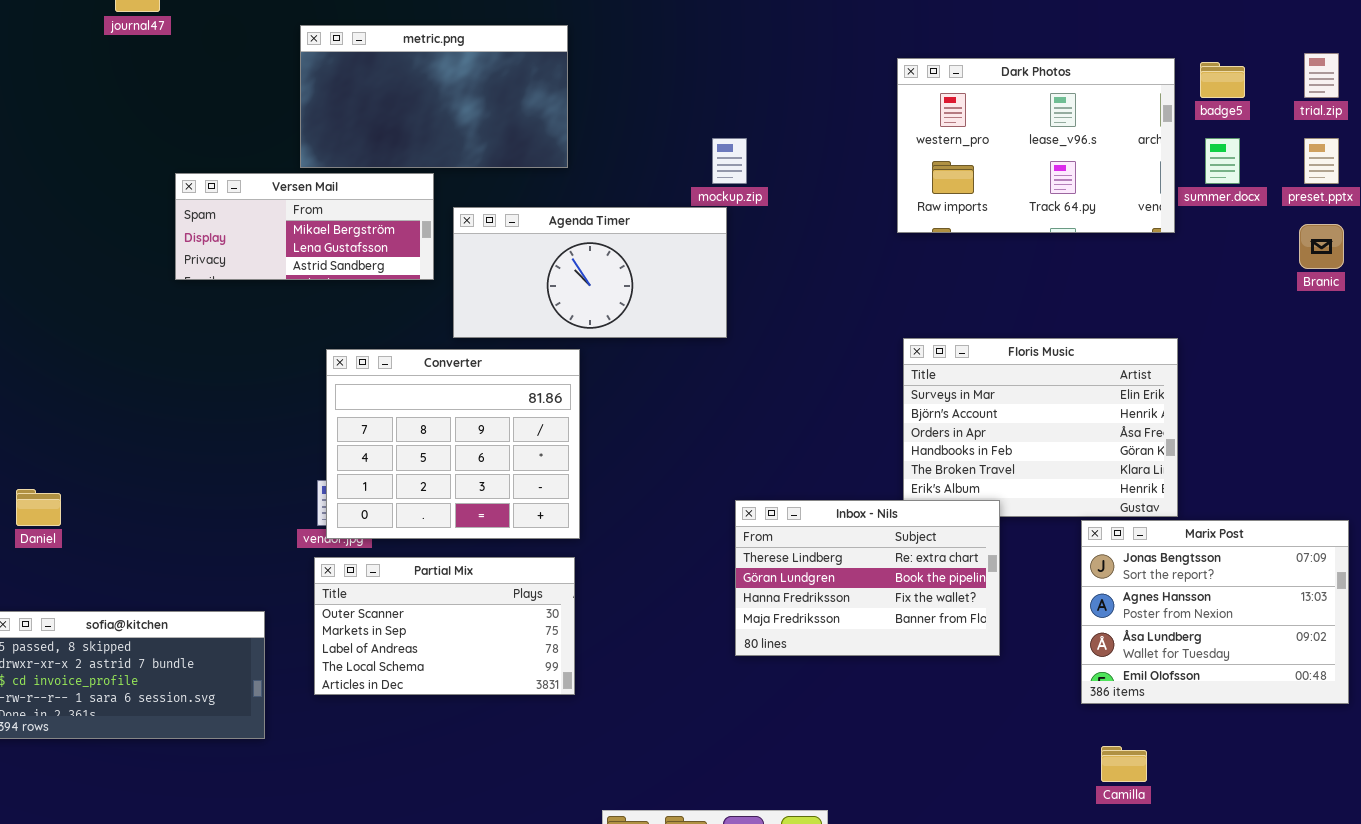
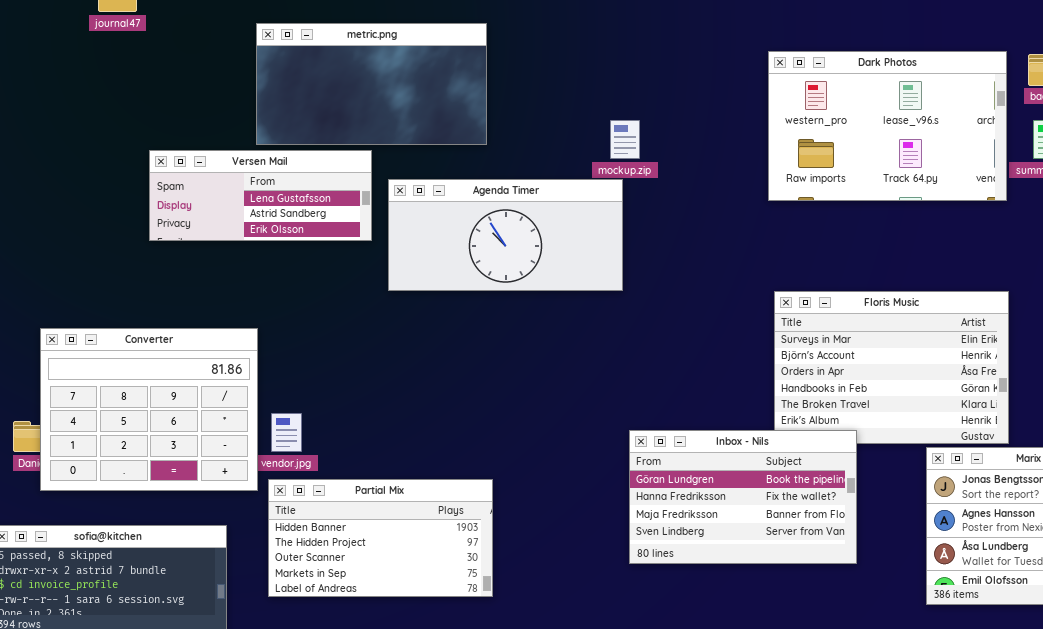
Versen Mail: [175,173,434,280] -> [149,150,372,241], scrolled down 1 row
Converter: [326,349,580,539] -> [40,328,258,491], moved
Inbox - Nils: [735,500,1000,656] -> [629,430,857,564], scrolled down 1 row
Partial Mix: [314,557,575,695] -> [268,479,493,597], scrolled up 2 rows

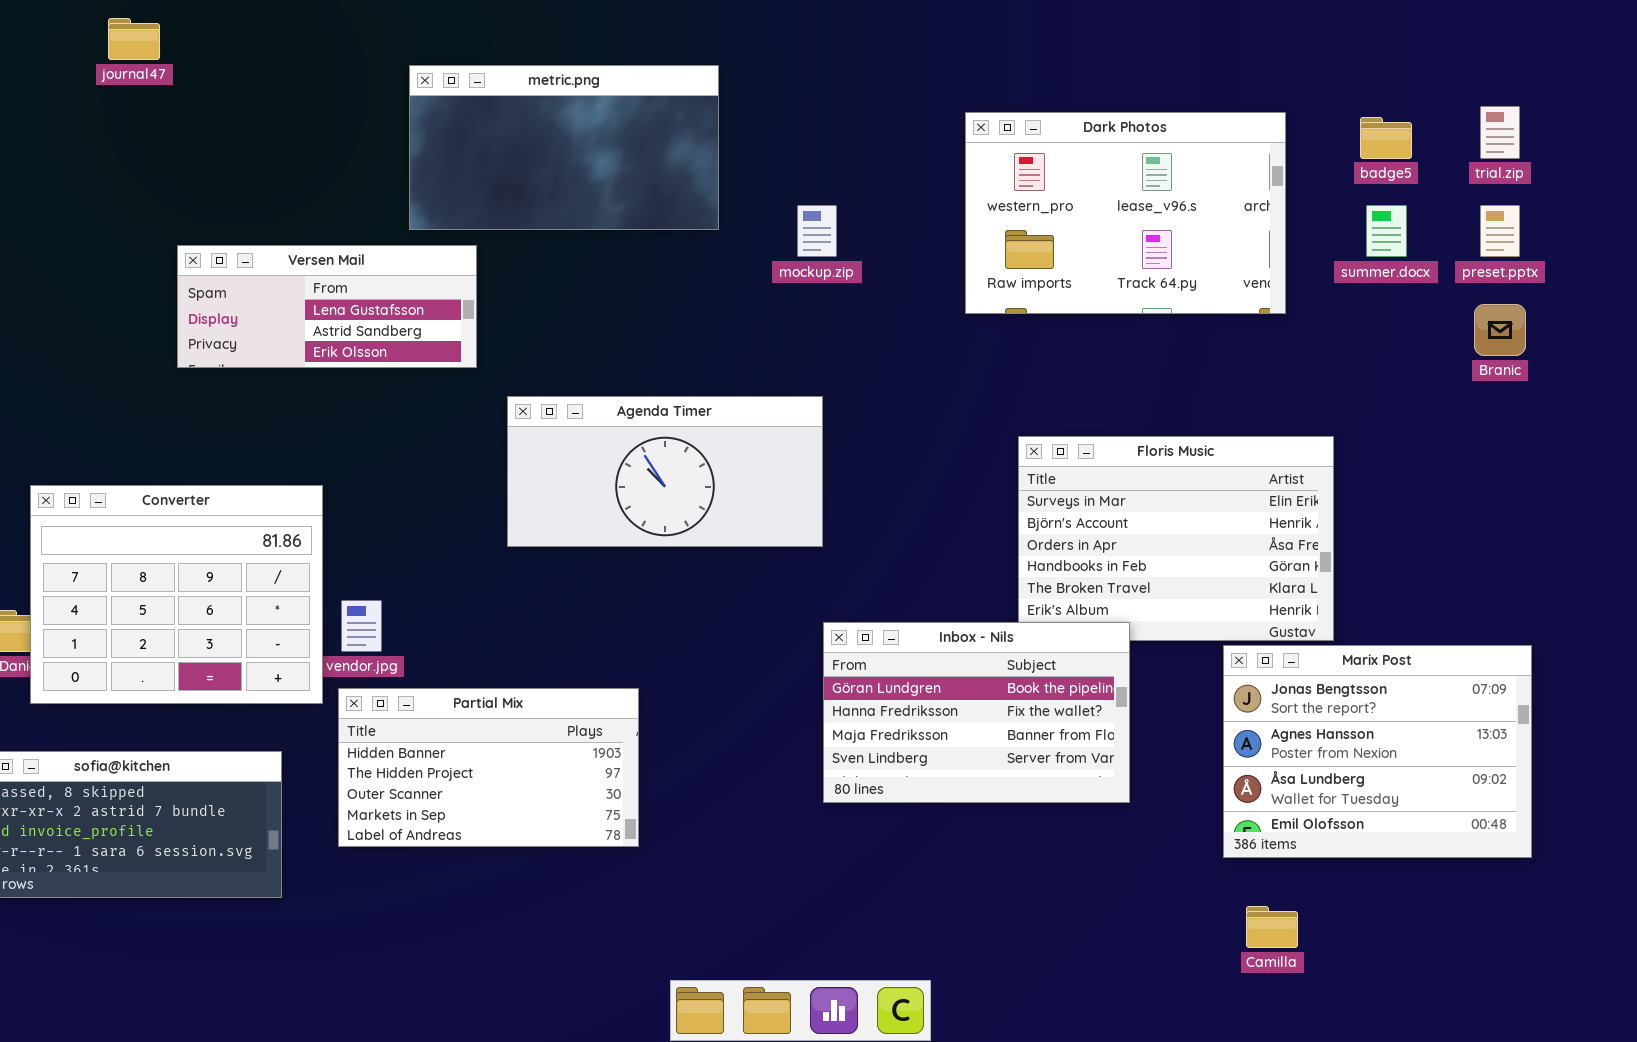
metric.png: [256,23,487,145] -> [409,65,719,230], moved
Dark Photos: [768,51,1007,201] -> [965,112,1286,314], moved
Agenda Timer: [388,179,623,291] -> [507,396,823,547], moved

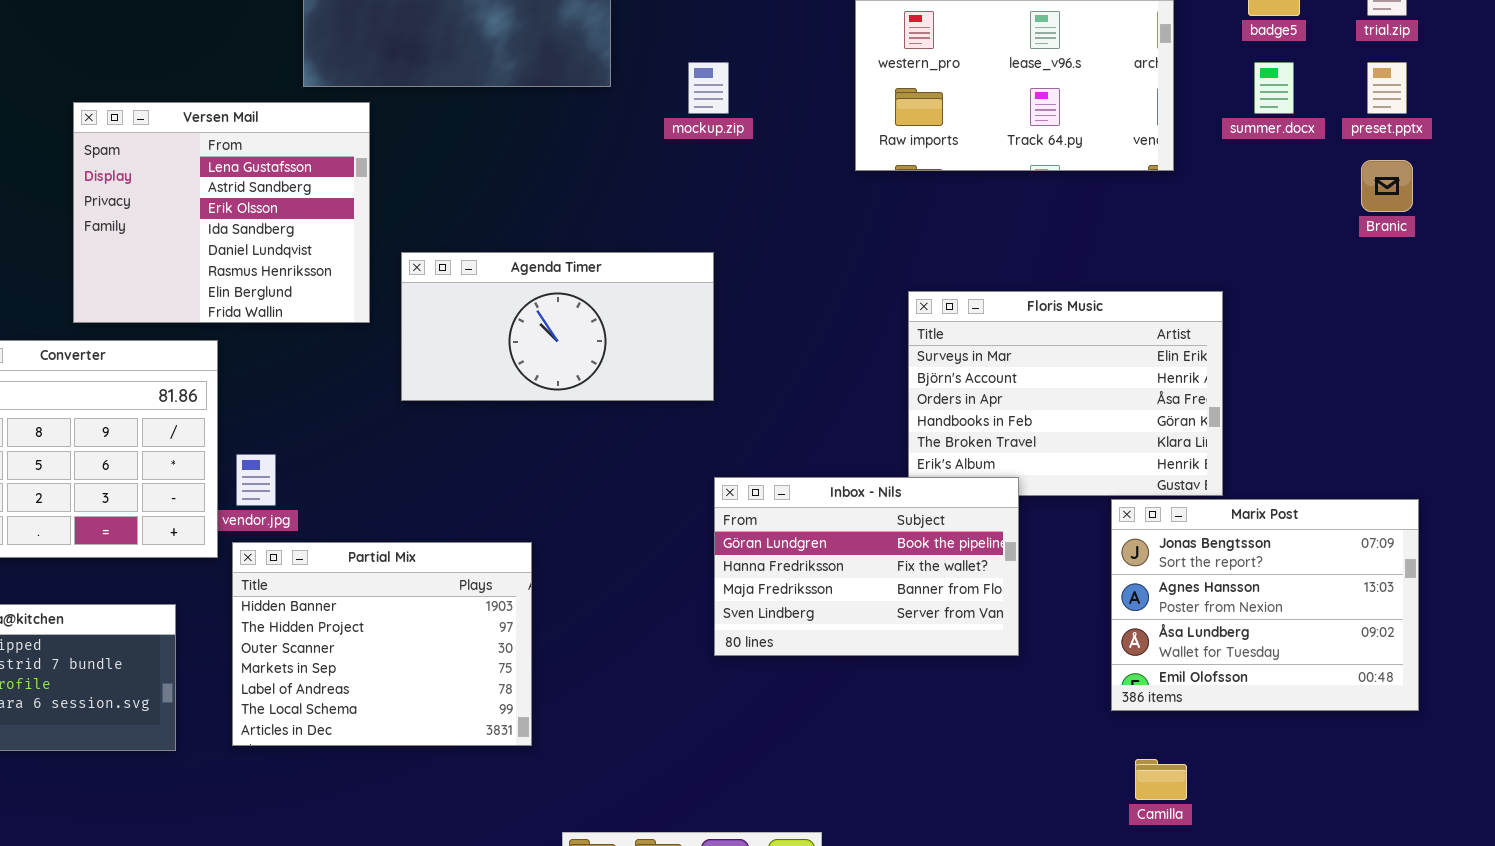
Versen Mail: [177,245,477,368] -> [73,102,370,323], resized
Partial Mix: [338,688,639,847] -> [232,542,532,746], resized

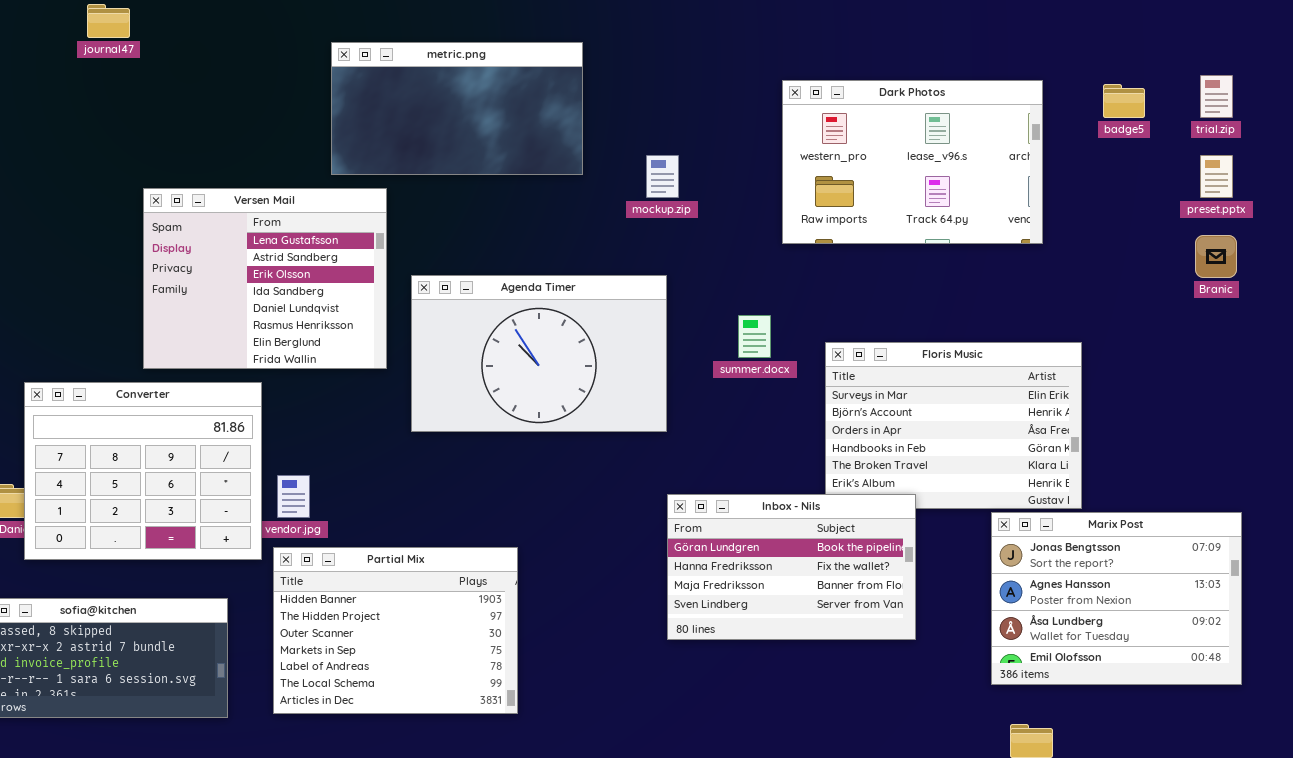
summer.docx: [1254,62,1294,114] -> [738,315,771,358], moved
Agenda Timer: [401,252,714,401] -> [411,275,667,432], resized

